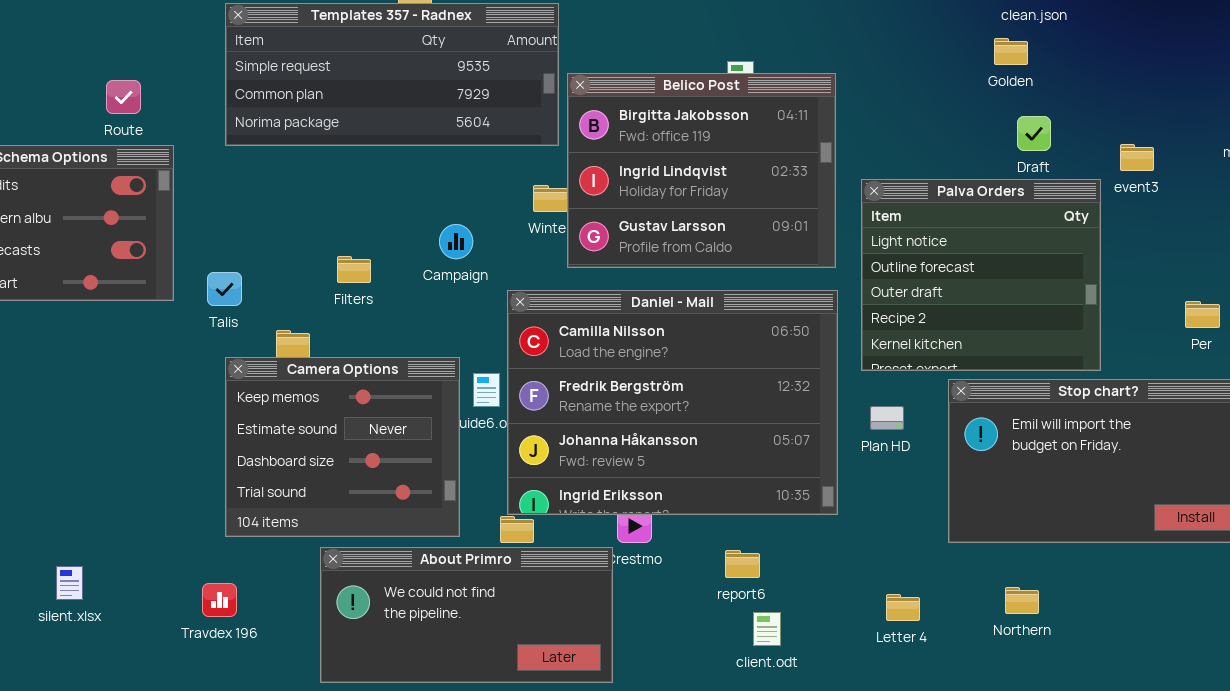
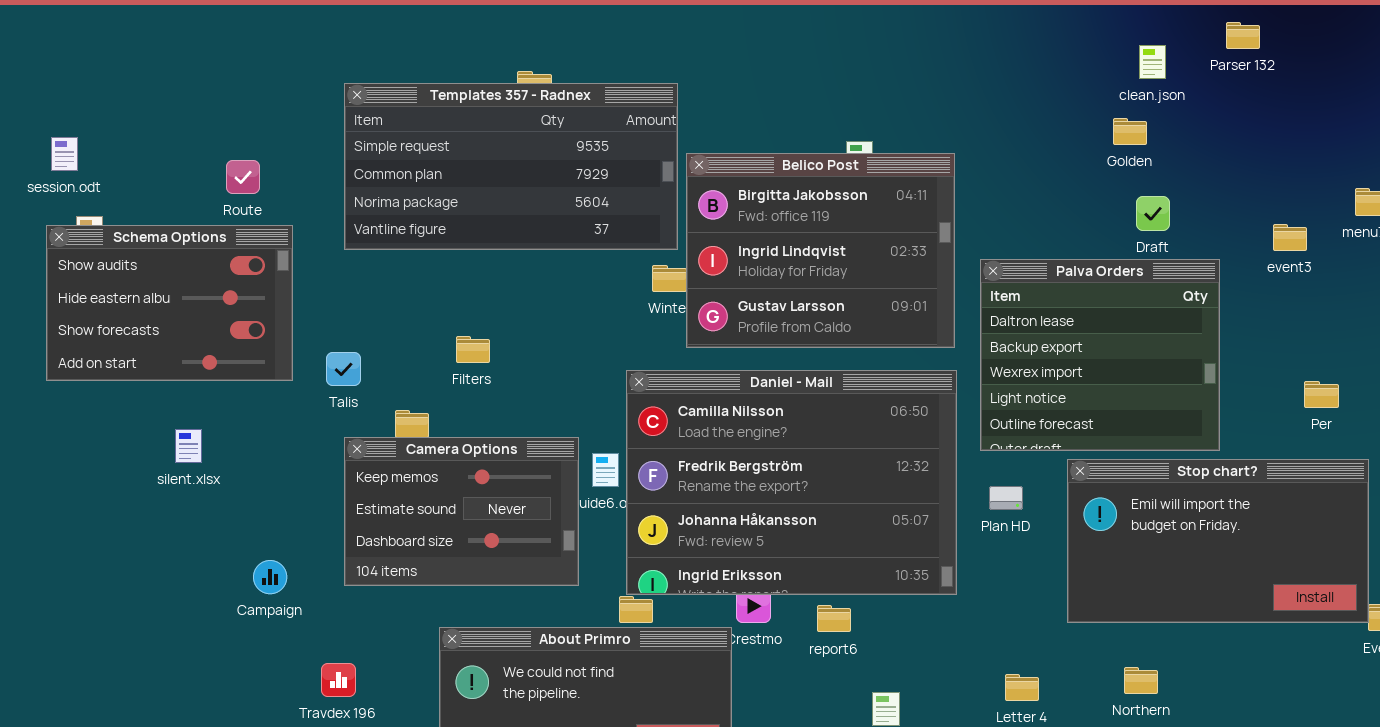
Templates 357 - Radnex: [225,3,559,146] -> [344,83,678,250], resized
event3: [1120,144,1154,171] -> [1273,224,1307,251], moved
Palva Orders: [861,179,1101,371] -> [980,259,1220,451], scrolled up 3 rows
Campaign: [439,224,473,259] -> [253,560,287,594], moved
Camera Options: [225,357,460,537] -> [344,437,579,586], resized
report6: [725,550,760,578] -> [817,605,851,632], moved
silent.xlsx: [56,566,83,600] -> [175,429,202,463], moved

